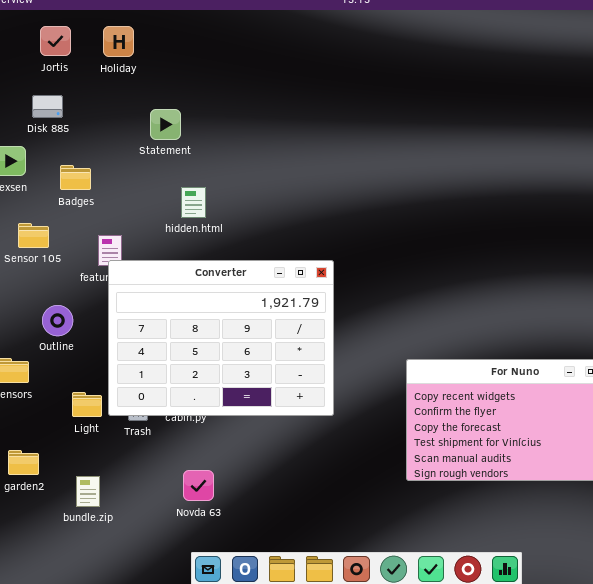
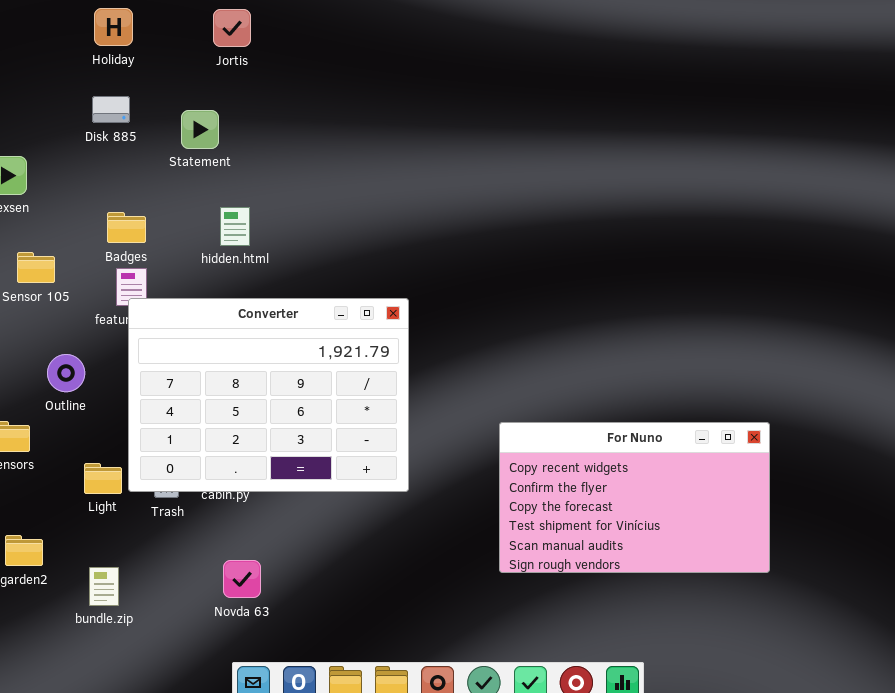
Jortis: [40,26,71,56] -> [213,9,251,47], moved
Holiday: [103,26,134,57] -> [94,8,133,46], moved
Disk 885: [32,95,63,118] -> [92,96,130,123], moved
Badges: [60,165,91,190] -> [107,212,146,243], moved

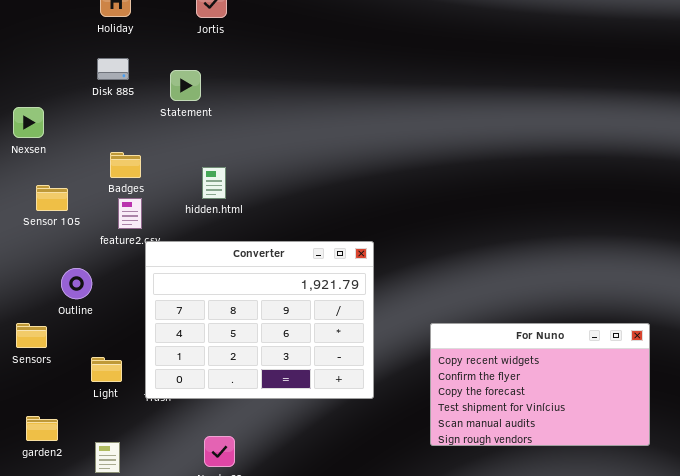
hidden.html: [220,207,250,246] -> [202,167,226,199], moved
Converter: [128,298,409,492] -> [145,241,374,399], moved

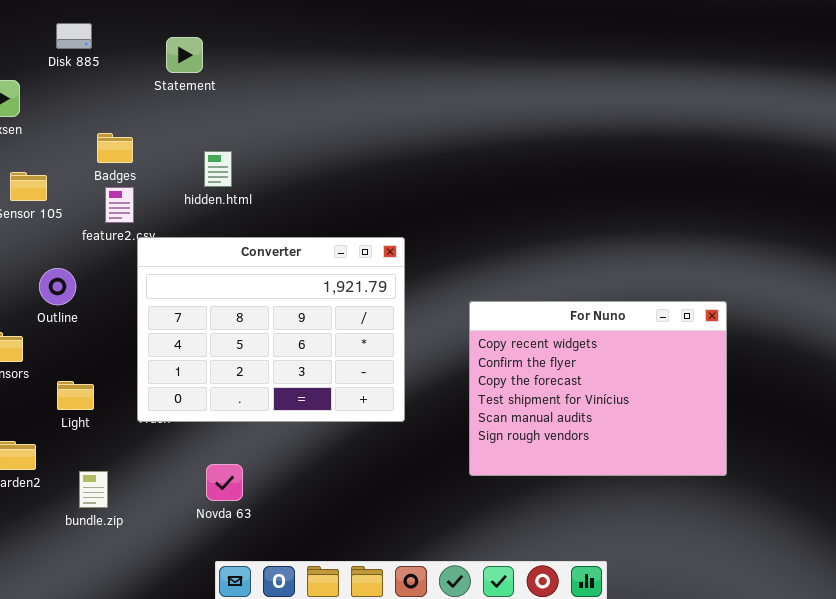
Disk 885: [97,58,129,80] -> [56,23,92,49], moved
For Nuno: [430,323,650,446] -> [469,301,727,476], resized
Light: [91,357,122,382] -> [57,381,94,410], moved

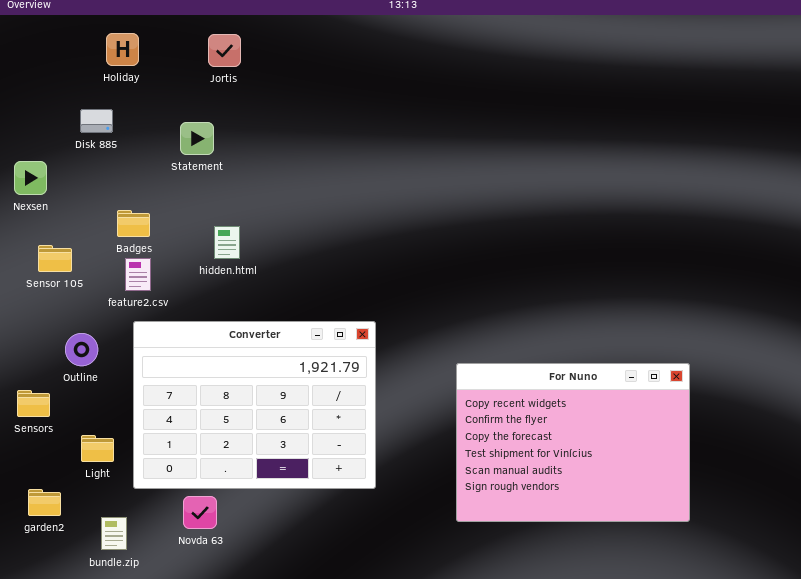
Converter: [137,237,405,422] -> [133,321,376,489], moved
Novda 63: [206,464,243,501] -> [183,496,217,529], moved

